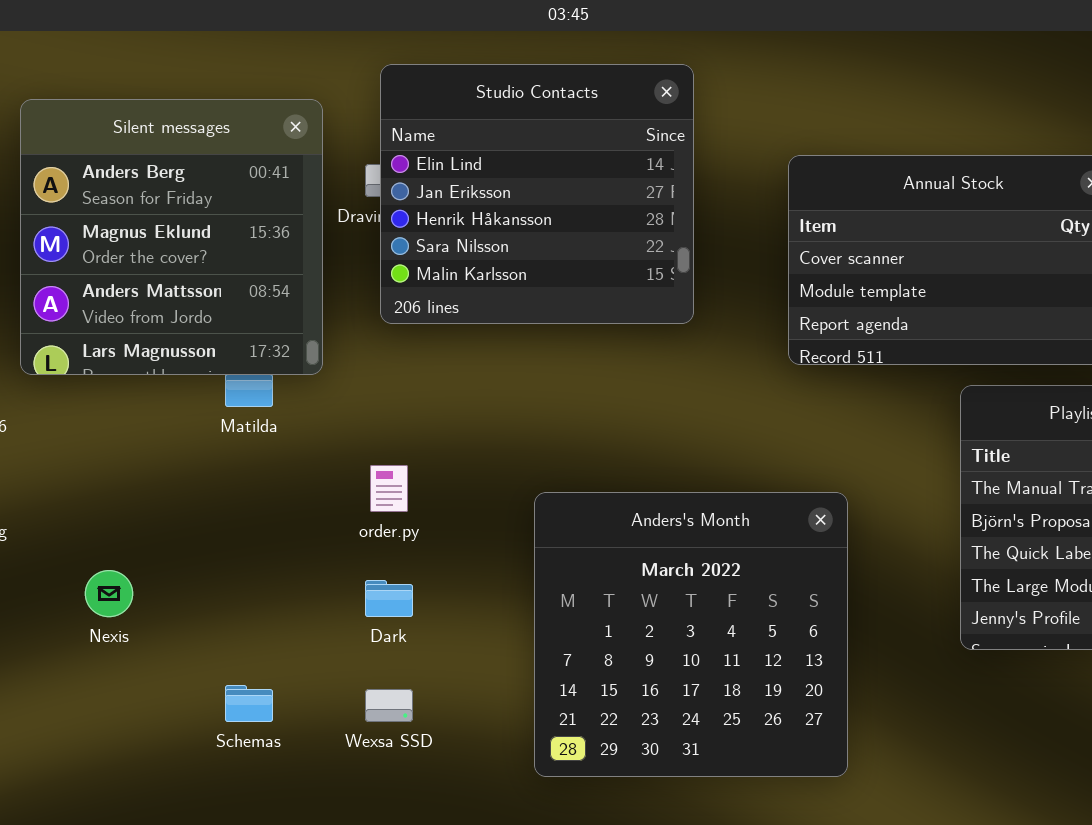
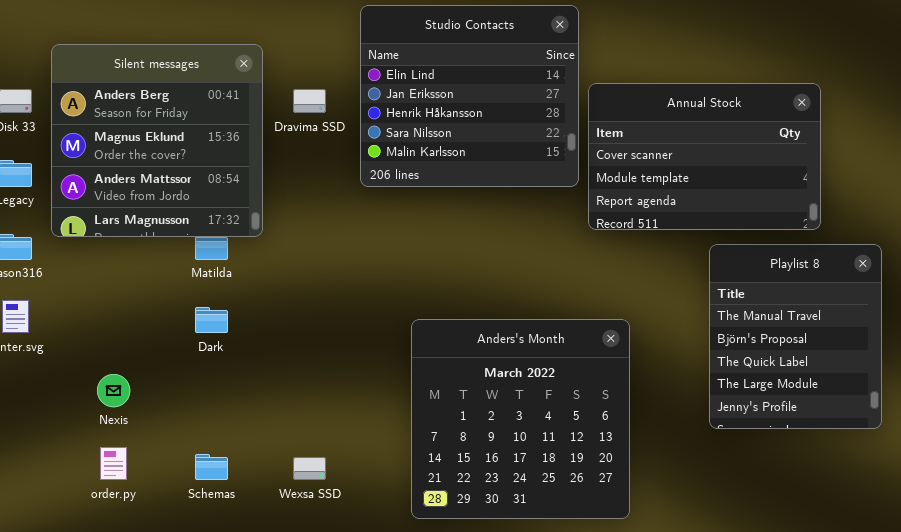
Studio Contacts: [380,64,694,324] -> [360,5,579,187], moved
order.py: [370,465,408,512] -> [100,447,127,480], moved
Dark: [365,580,413,617] -> [195,307,228,333], moved

